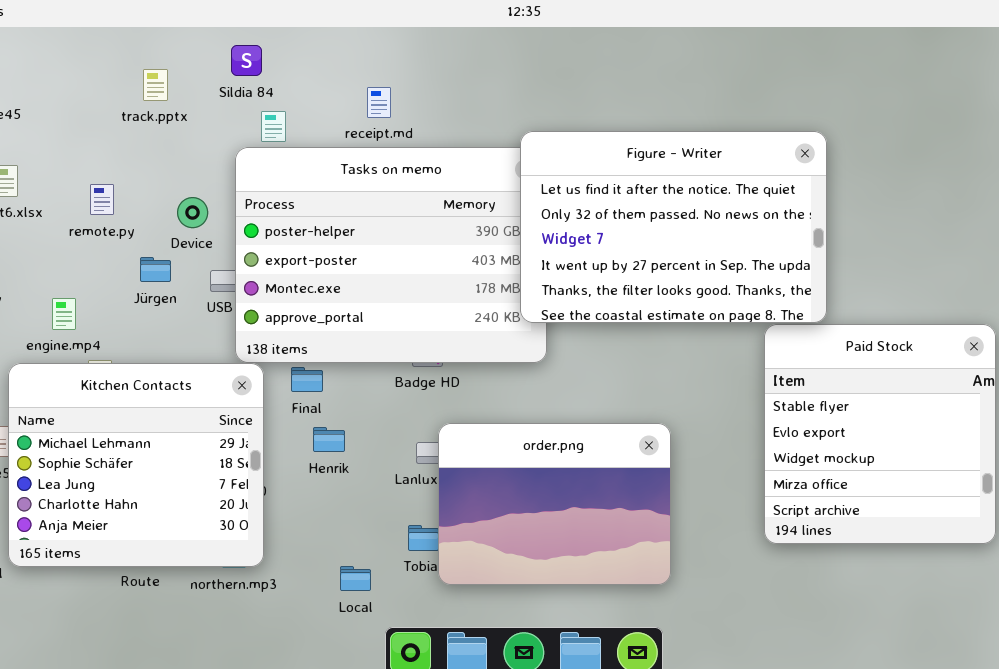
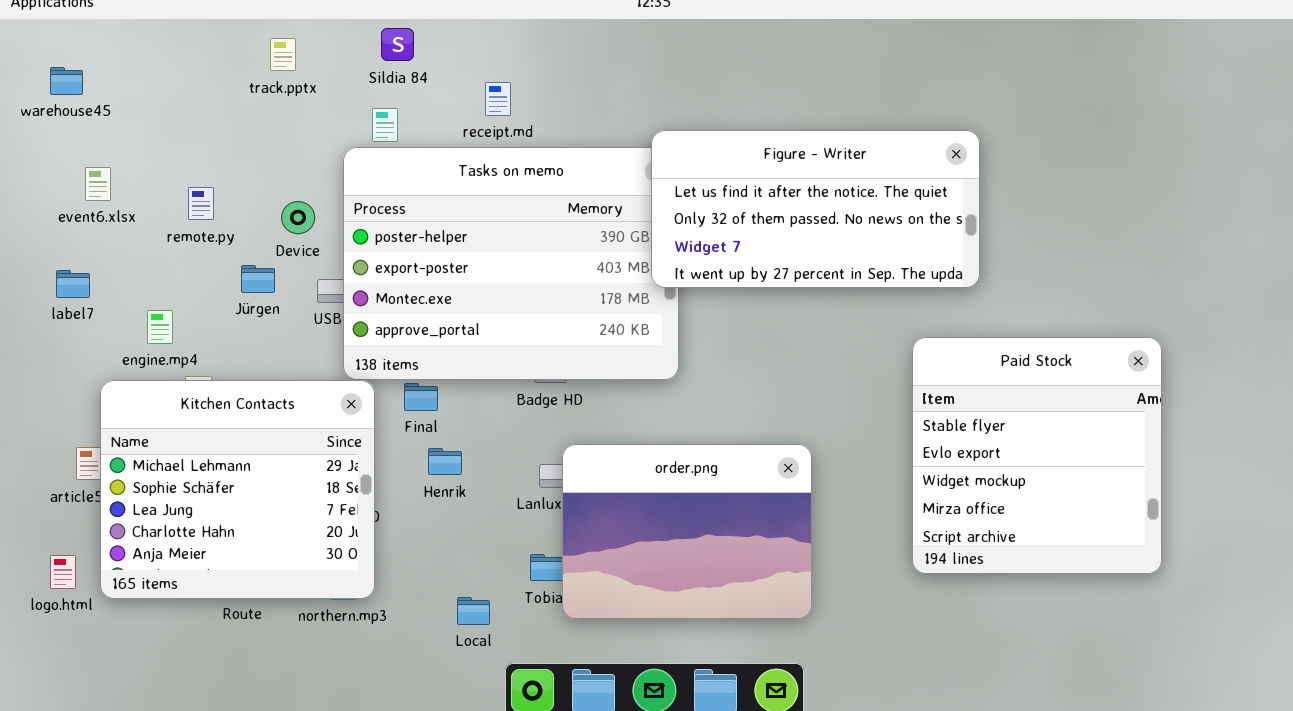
Sildia 84: [231,45,262,76] -> [381,28,414,61], moved
track.pptx: [143,69,168,101] -> [270,38,296,71], moved
Figure - Writer: [520,131,827,323] -> [651,130,980,288], resized

